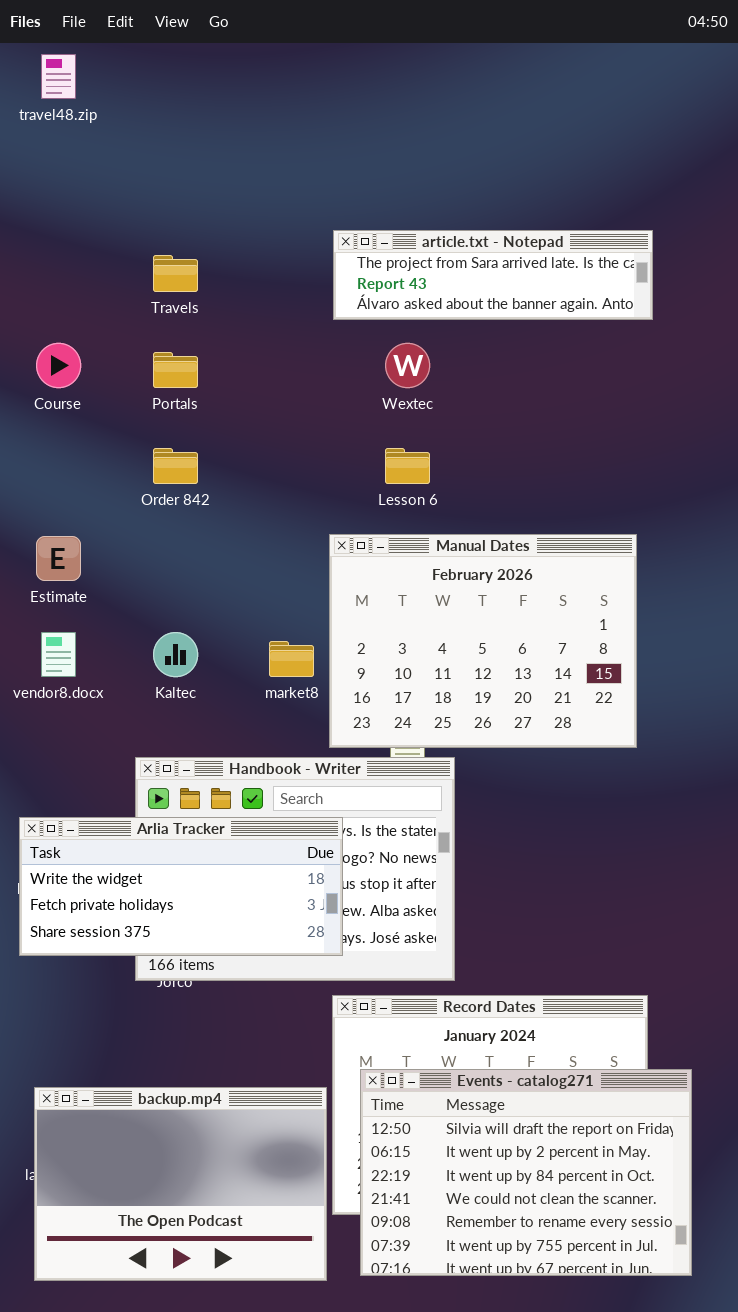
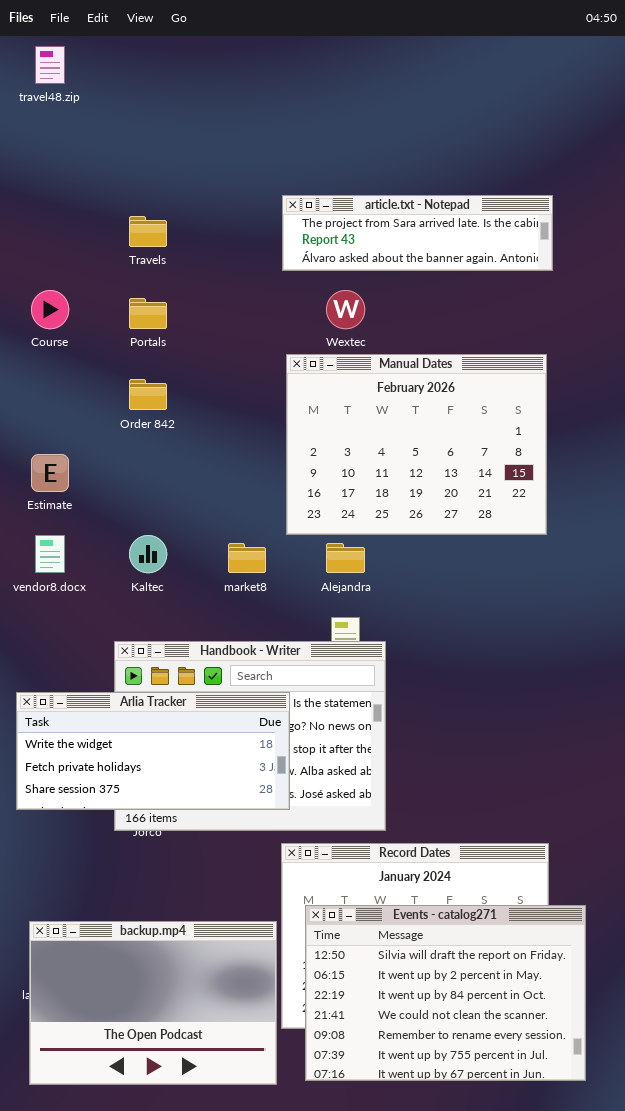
Manual Dates: [329,534,637,748] -> [286,354,547,535], moved

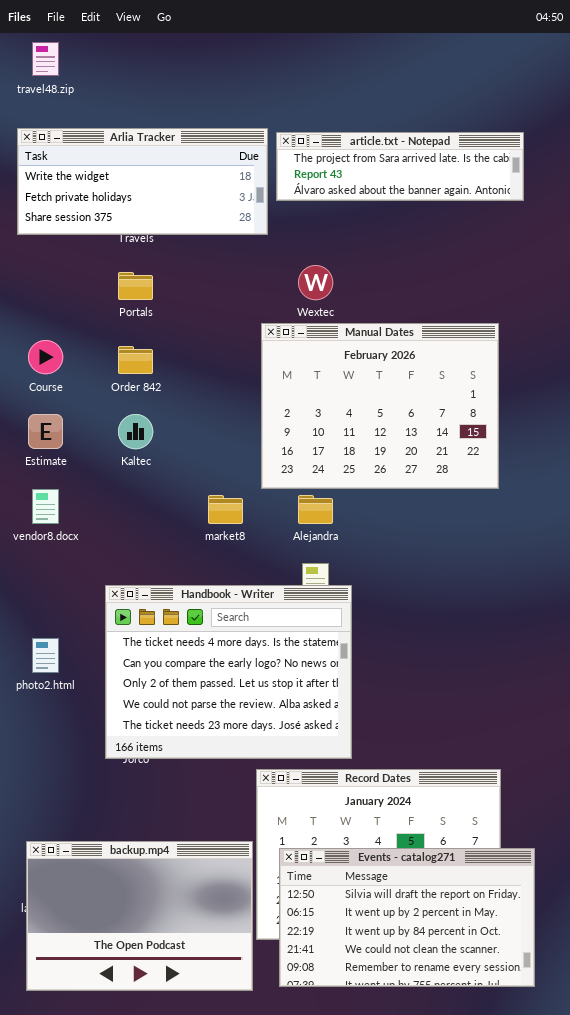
article.txt - Notepad: [282,195,553,271] -> [276,132,524,201], moved
Course: [31,290,69,329] -> [28,340,63,374], moved
Kaltec: [129,535,167,573] -> [118,414,153,449], moved
Arlia Tracker: [16,692,290,810] -> [17,128,268,235], moved
Events - catalog271: [305,905,586,1081] -> [279,848,535,987], resized

